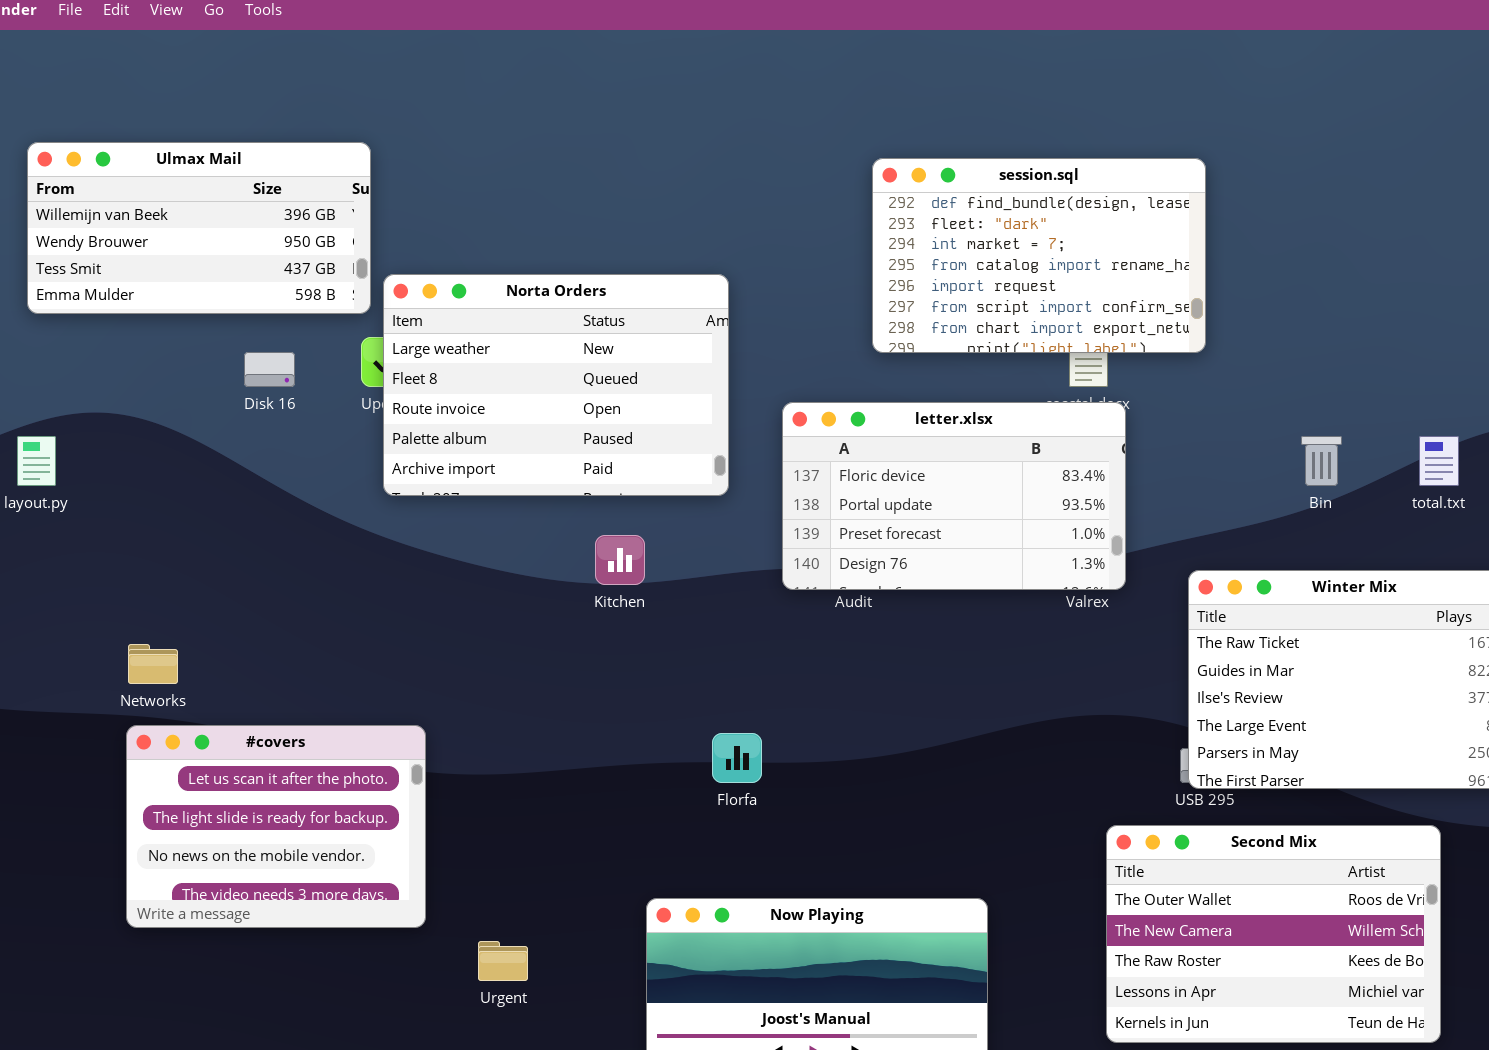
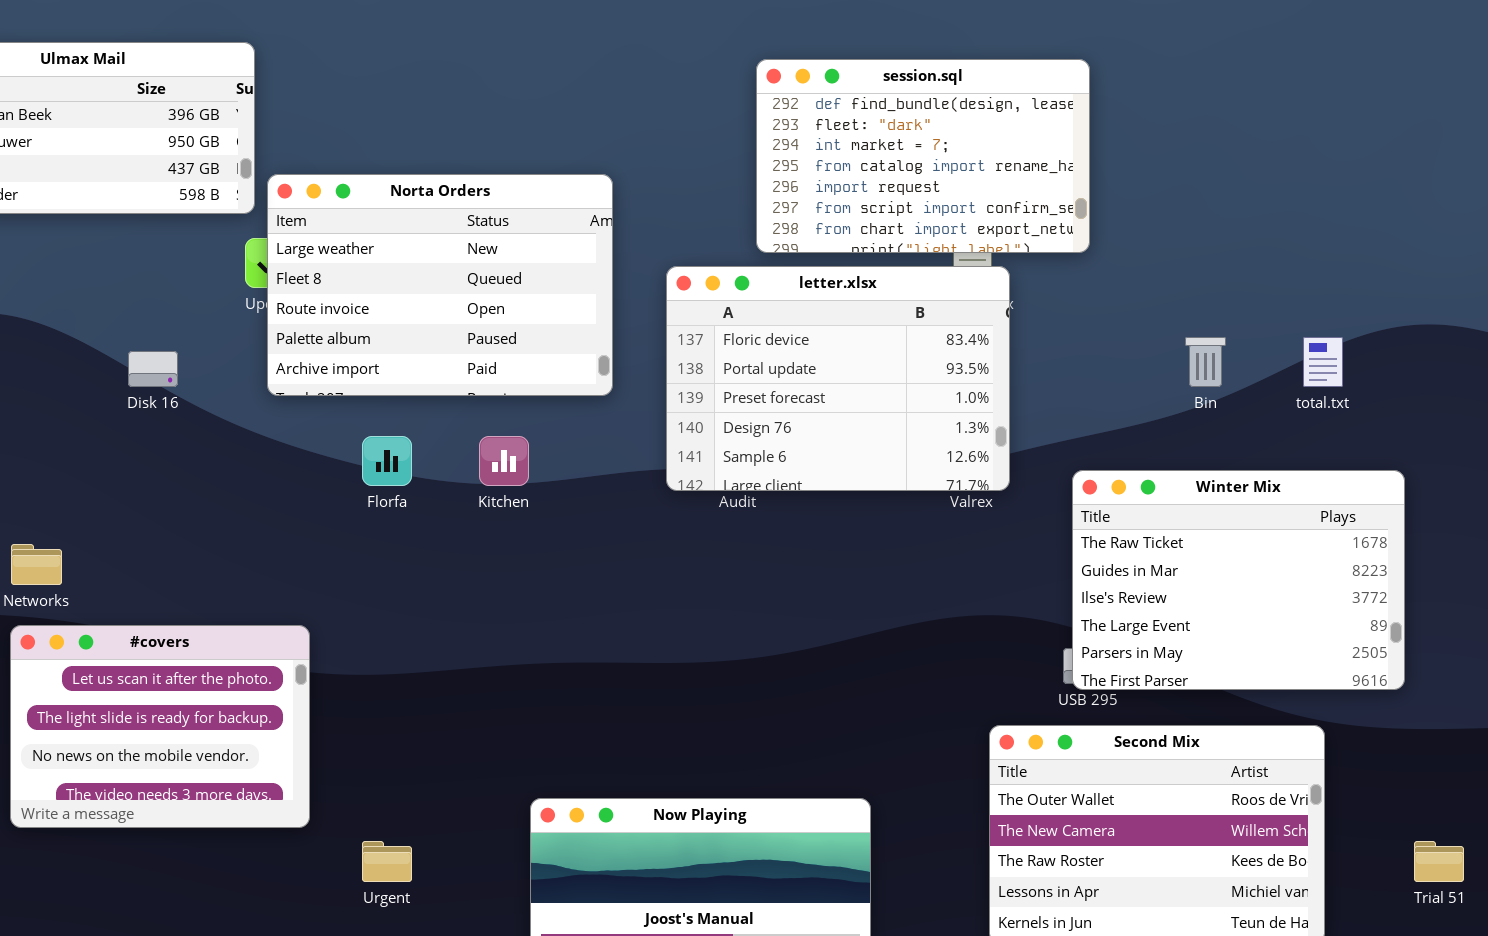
Disk 16: [244,352,295,387] -> [128,351,178,387], moved
letter.xlsx: [782,402,1126,590] -> [666,266,1010,491], resized
Florfa: [712,733,762,783] -> [362,436,412,486], moved

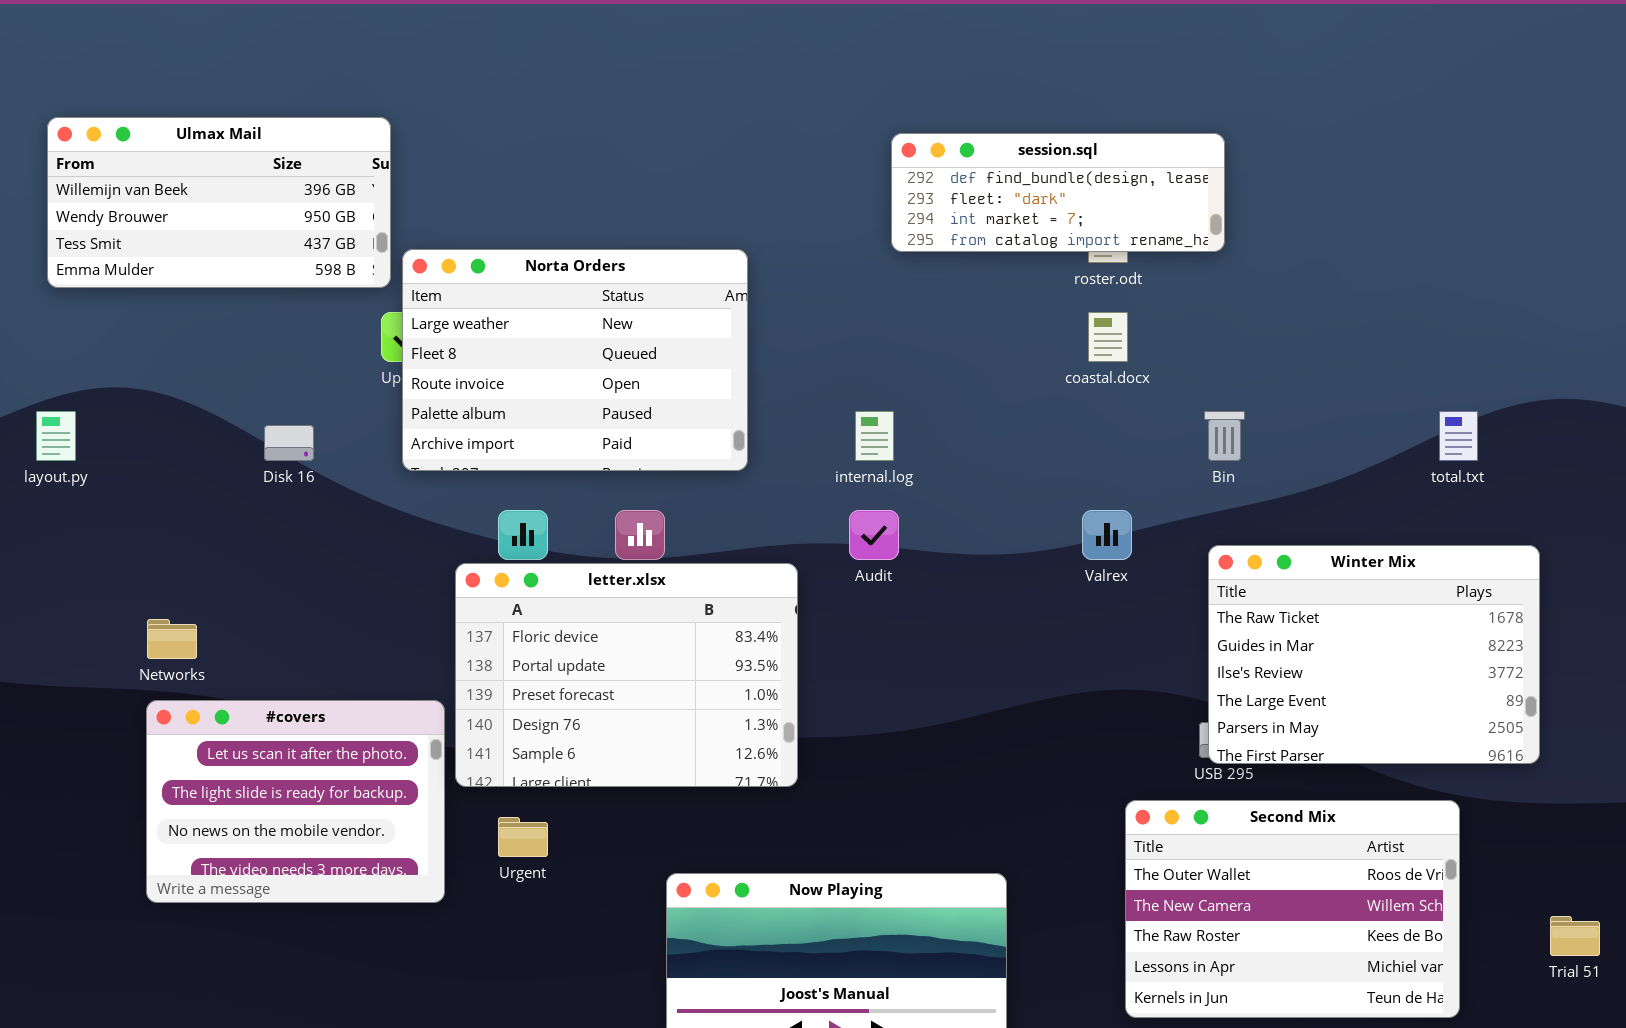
session.sql: [756,59,1090,253] -> [891,133,1225,252], resized
letter.xlsx: [666,266,1010,491] -> [455,563,798,787], moved
Bin: [1185,337,1226,387] -> [1204,411,1245,461], moved
Urgent: [362,841,412,882] -> [498,817,548,857], moved

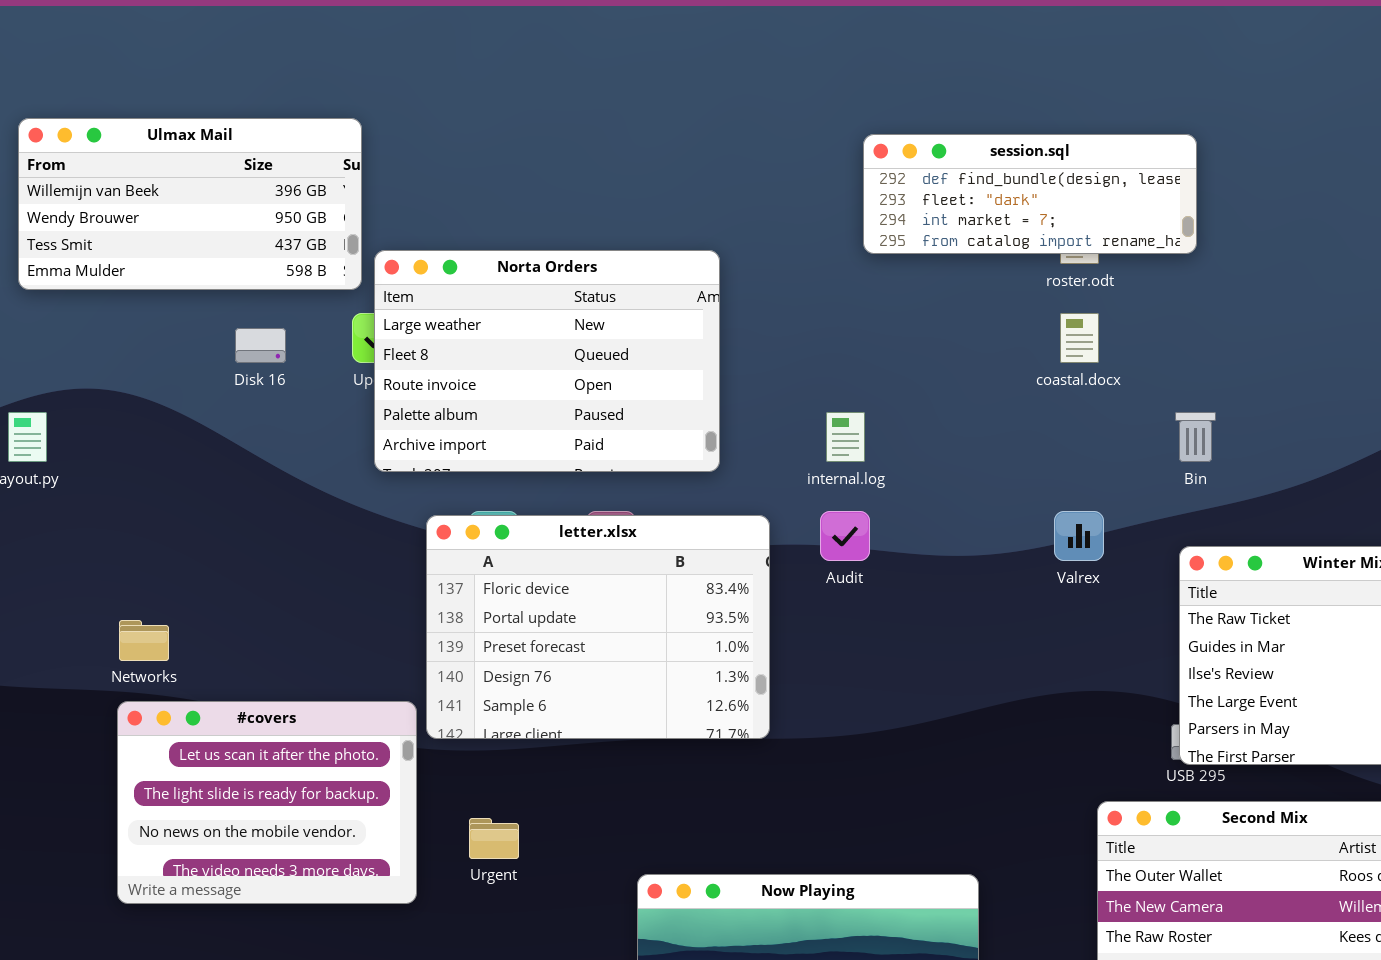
Disk 16: [264,425,314,461] -> [235,328,286,363], moved
letter.xlsx: [455,563,798,787] -> [426,515,770,739], moved

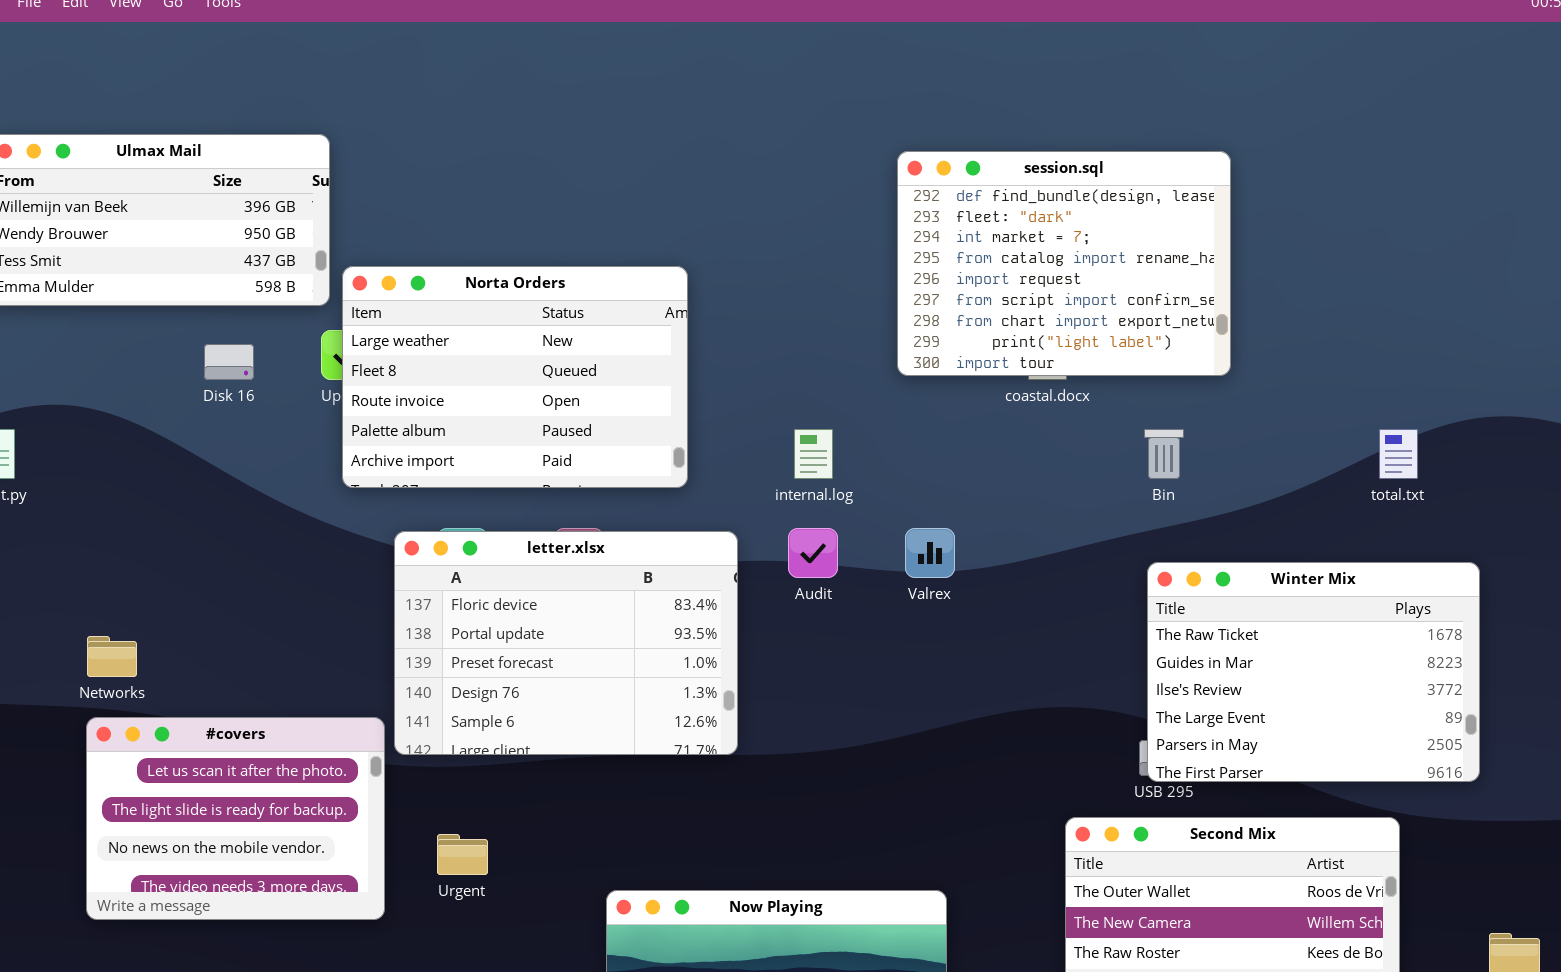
session.sql: [863,134,1197,254] -> [897,151,1231,376], moved, resized
Valrex: [1054,511,1104,561] -> [905,528,955,578], moved

